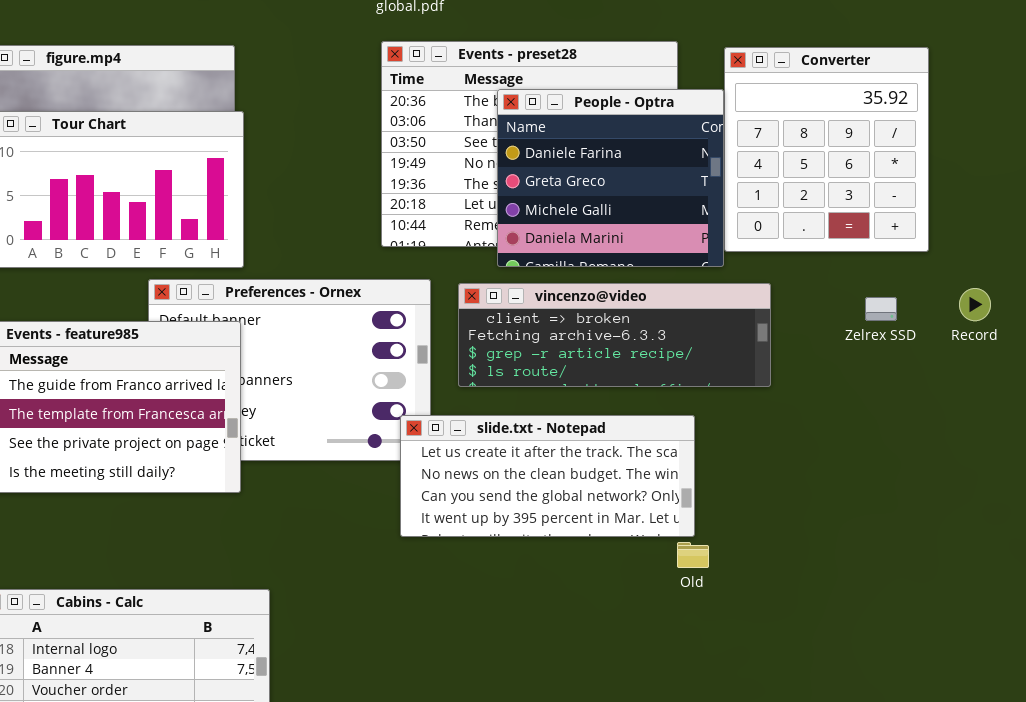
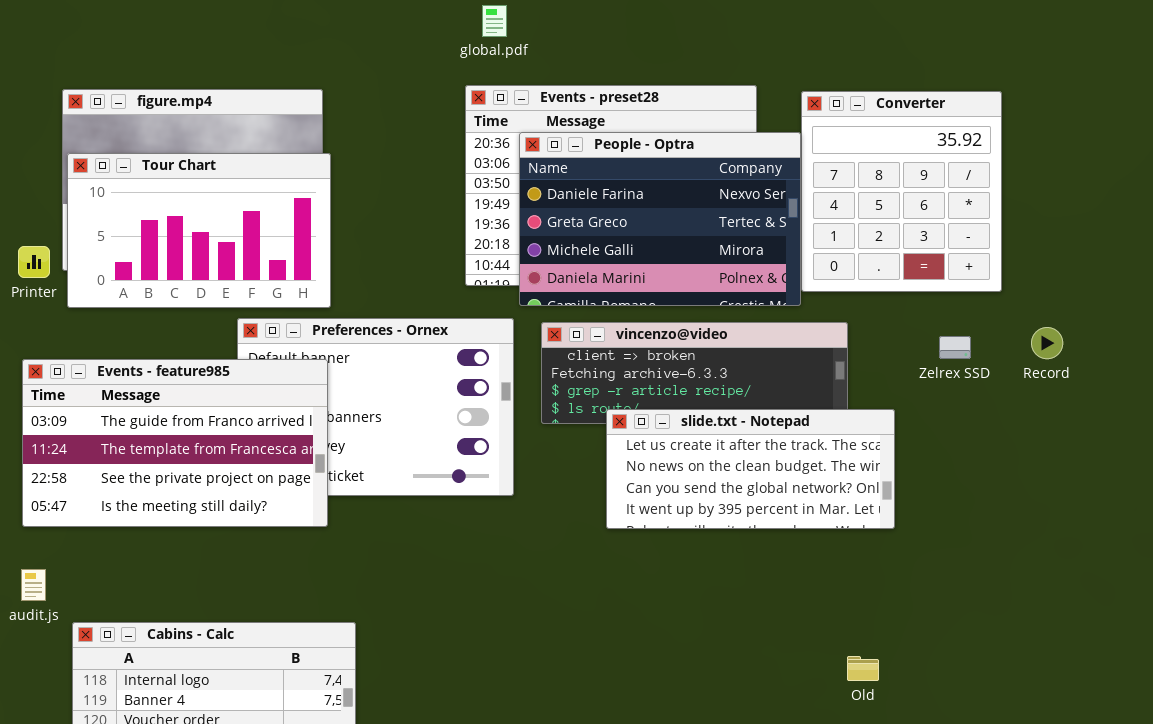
People - Optra: [497,89,724,267] -> [519,132,801,306], resized
slide.txt - Notepad: [400,415,695,537] -> [606,409,895,529], moved
Old: [677,542,709,568] -> [847,656,879,681], moved

